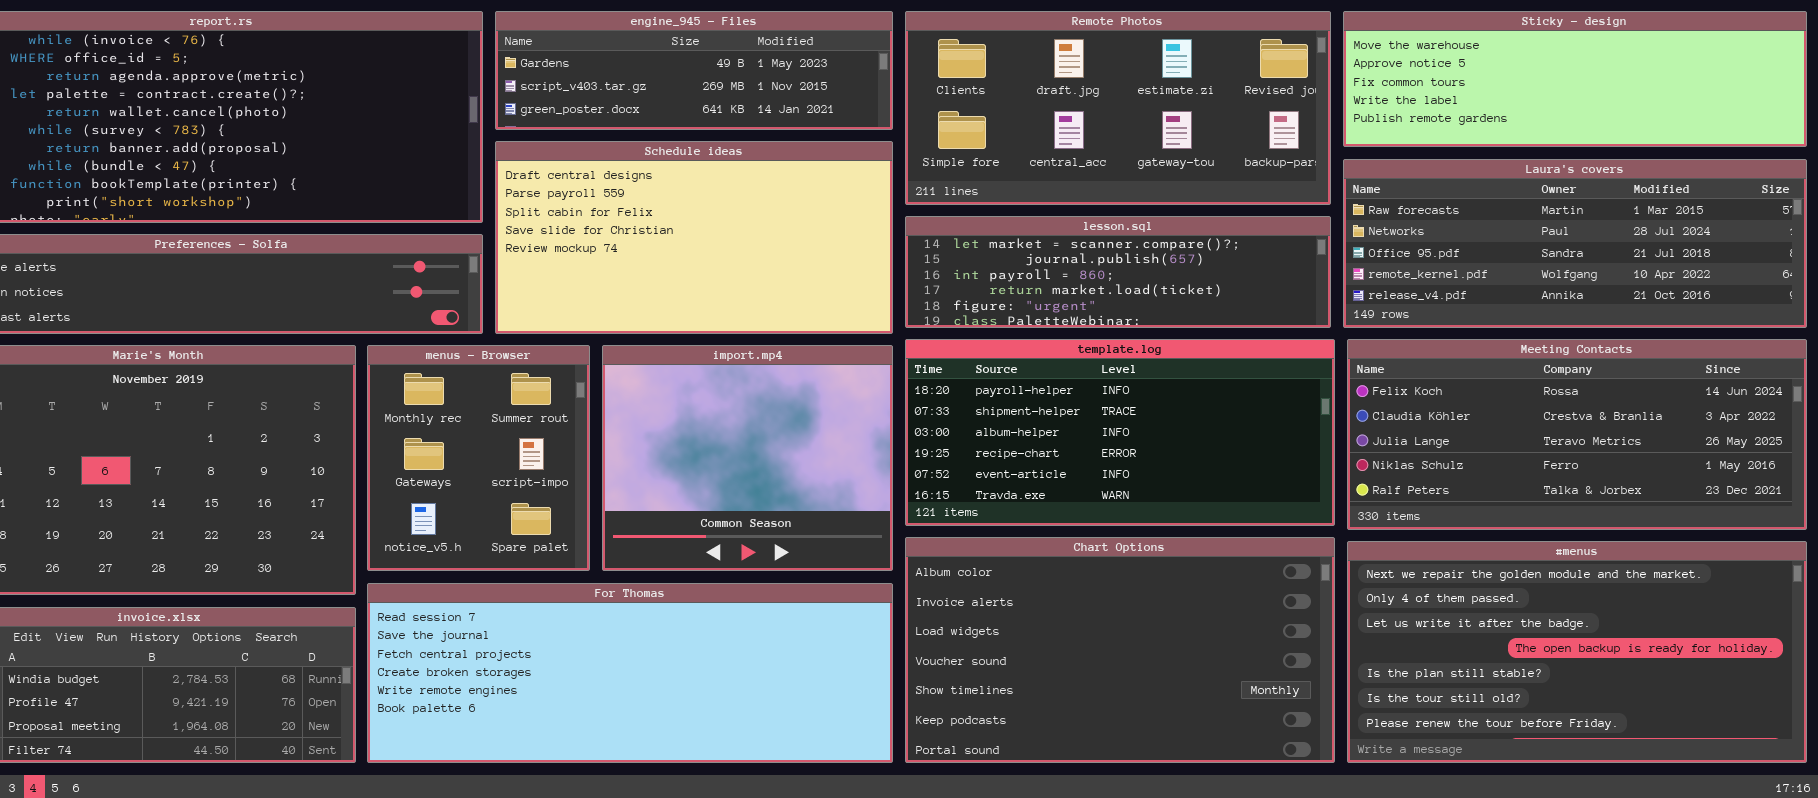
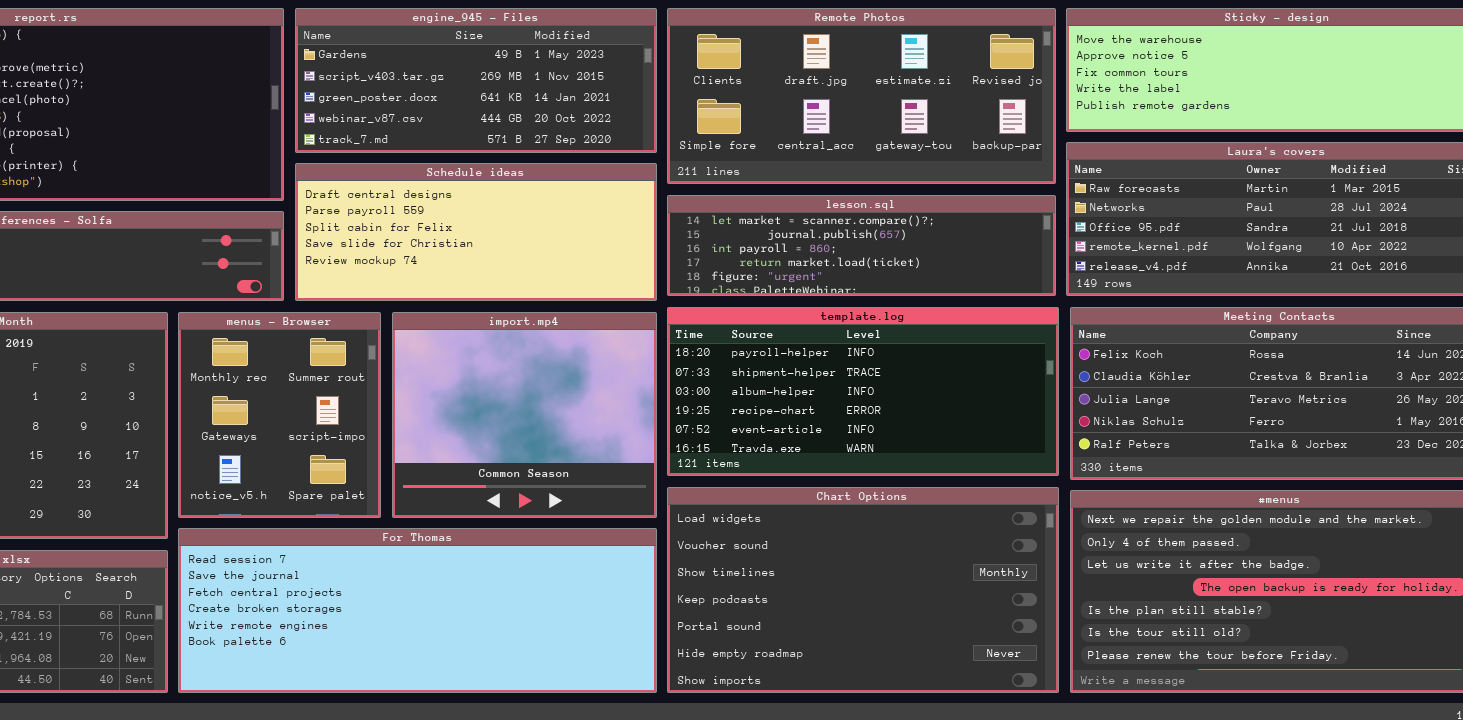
engine_945 - Files: [495,11,893,130] -> [295,8,657,153], resized
Schedule ideas: [495,141,893,334] -> [295,163,657,301], resized
Chart Options: [905,537,1335,763] -> [667,487,1059,693], scrolled down 2 rows

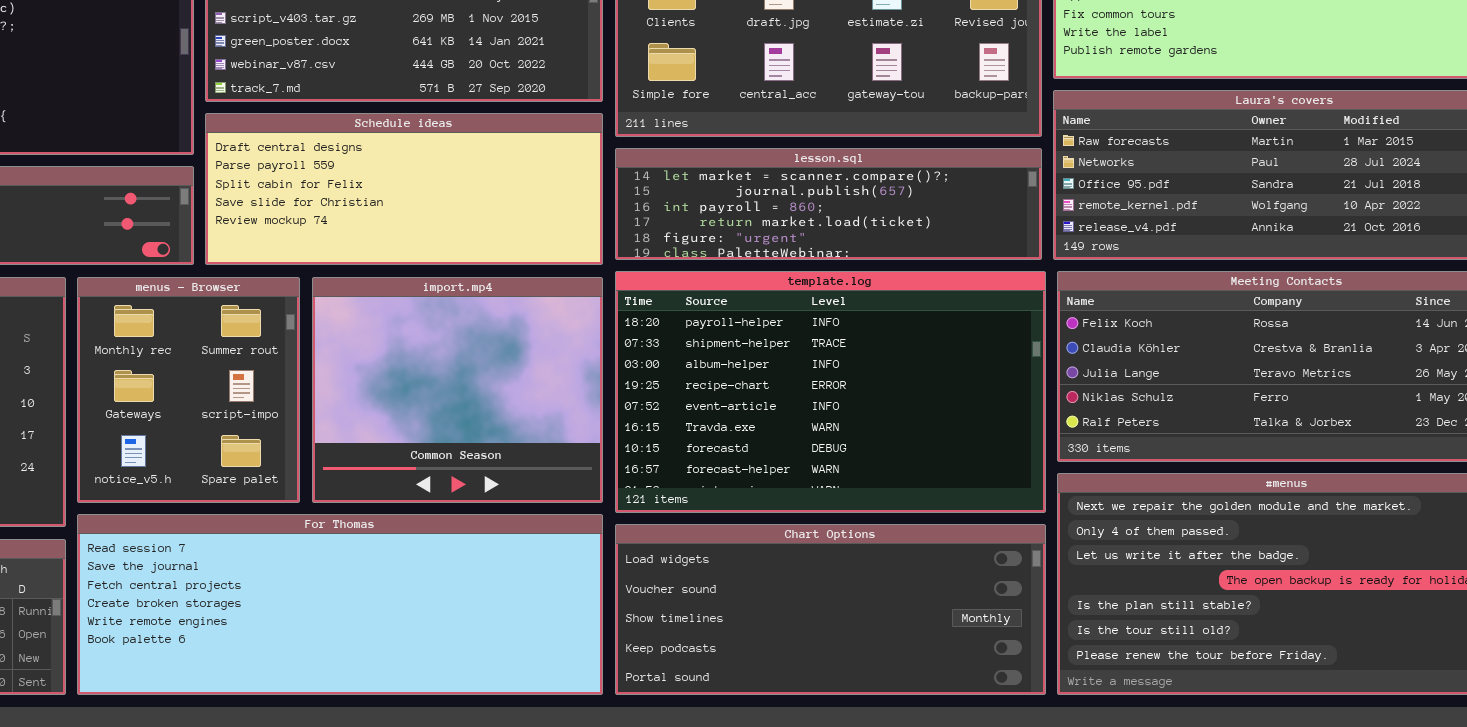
template.log: [667,307,1059,476] -> [615,271,1046,513], resized
Chart Options: [667,487,1059,693] -> [615,524,1046,695], resized

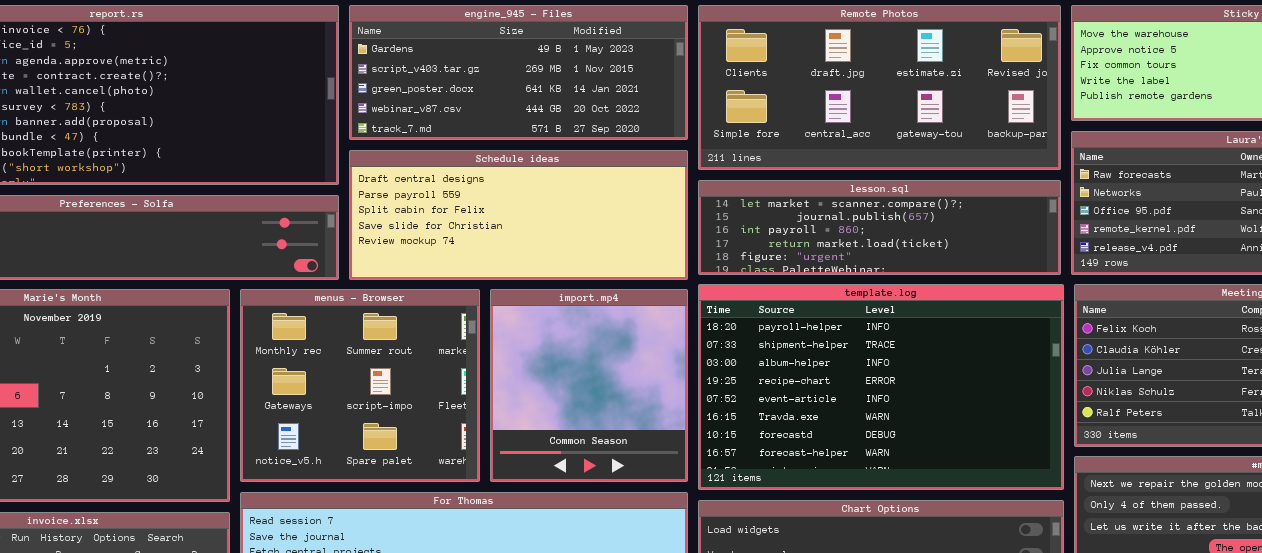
menus - Browser: [77,277,300,503] -> [240,289,480,482], resized
import.mp4: [312,277,603,503] -> [490,289,688,482], resized

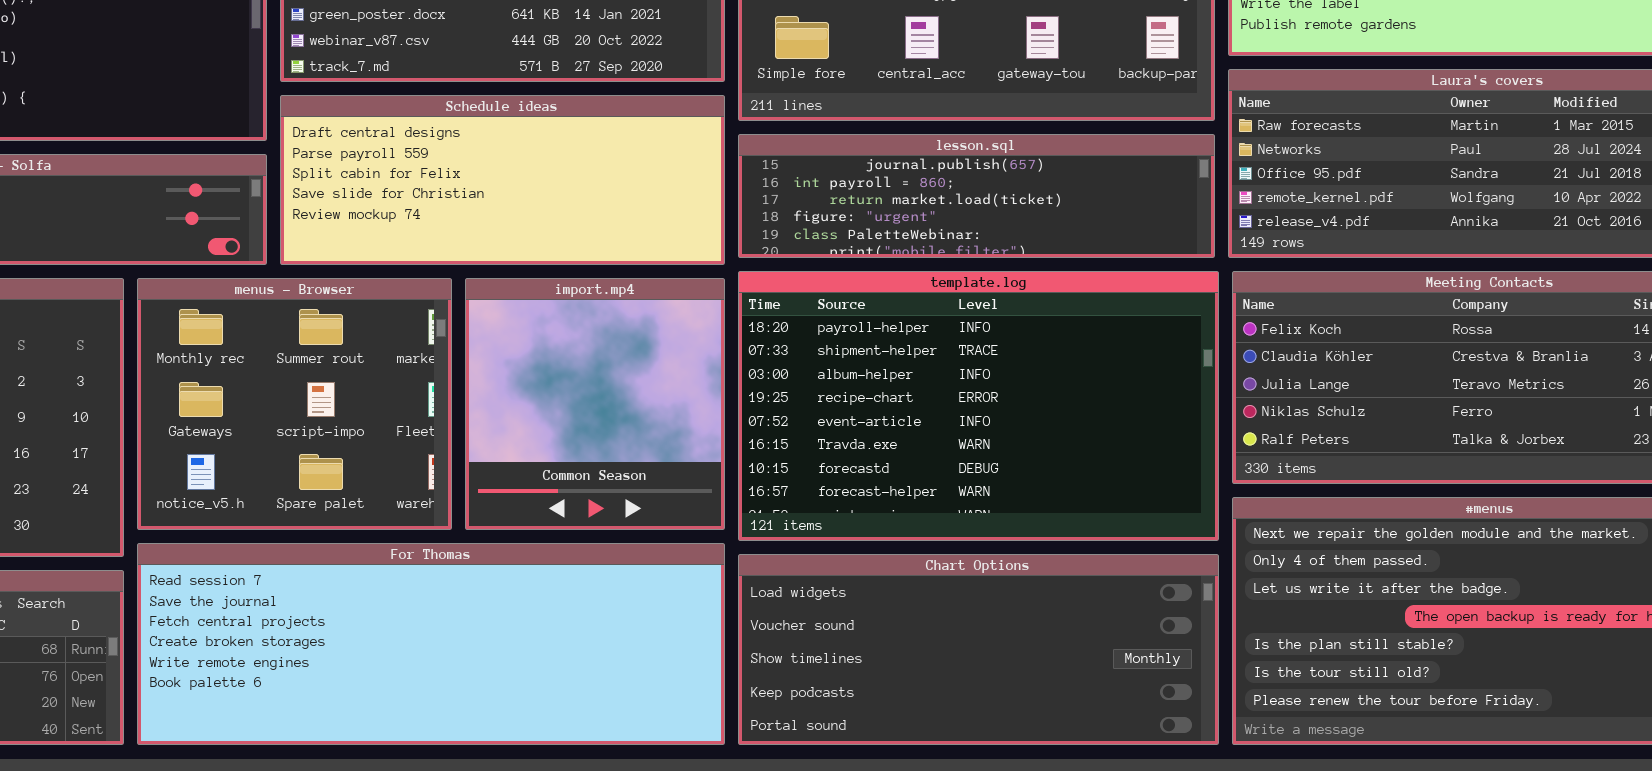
lesson.sql: [698,180,1061,275] -> [738,134,1215,258], scrolled down 1 row

